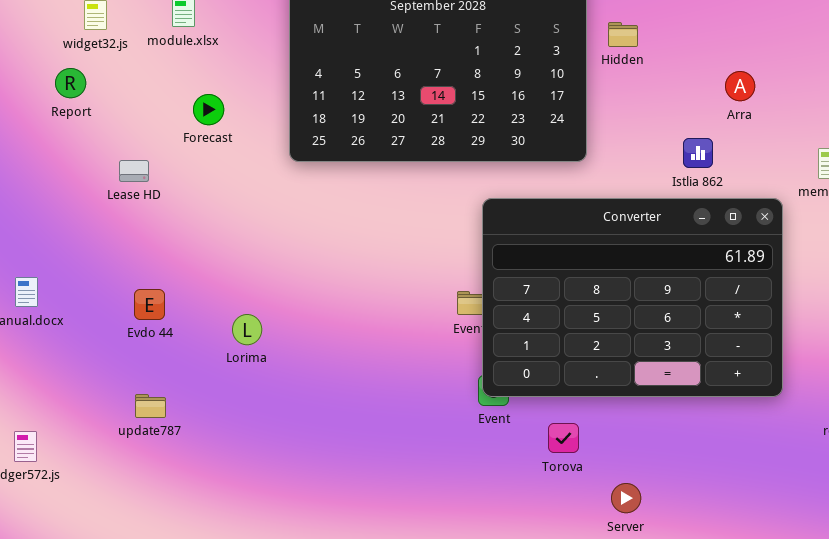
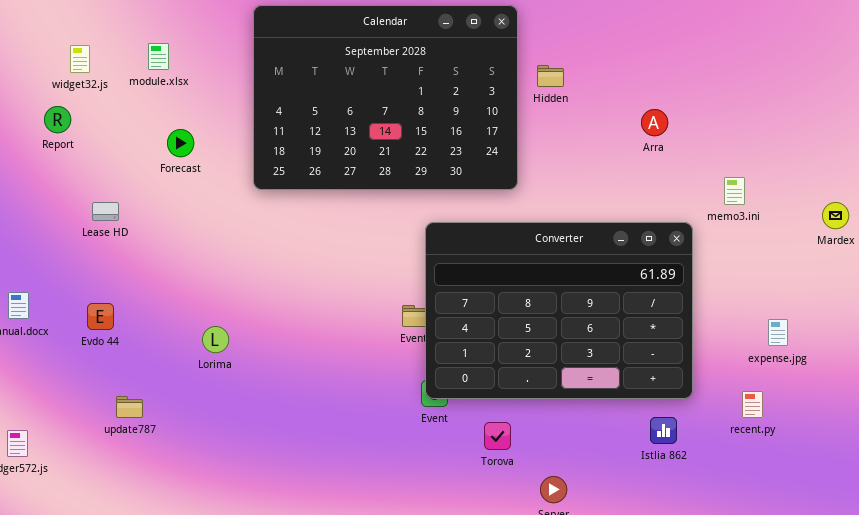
Istlia 862: [683,138,713,168] -> [650,417,677,444], moved
Lease HD: [119,160,149,182] -> [92,202,119,221], moved
Evdo 44: [134,289,165,320] -> [87,303,114,330], moved

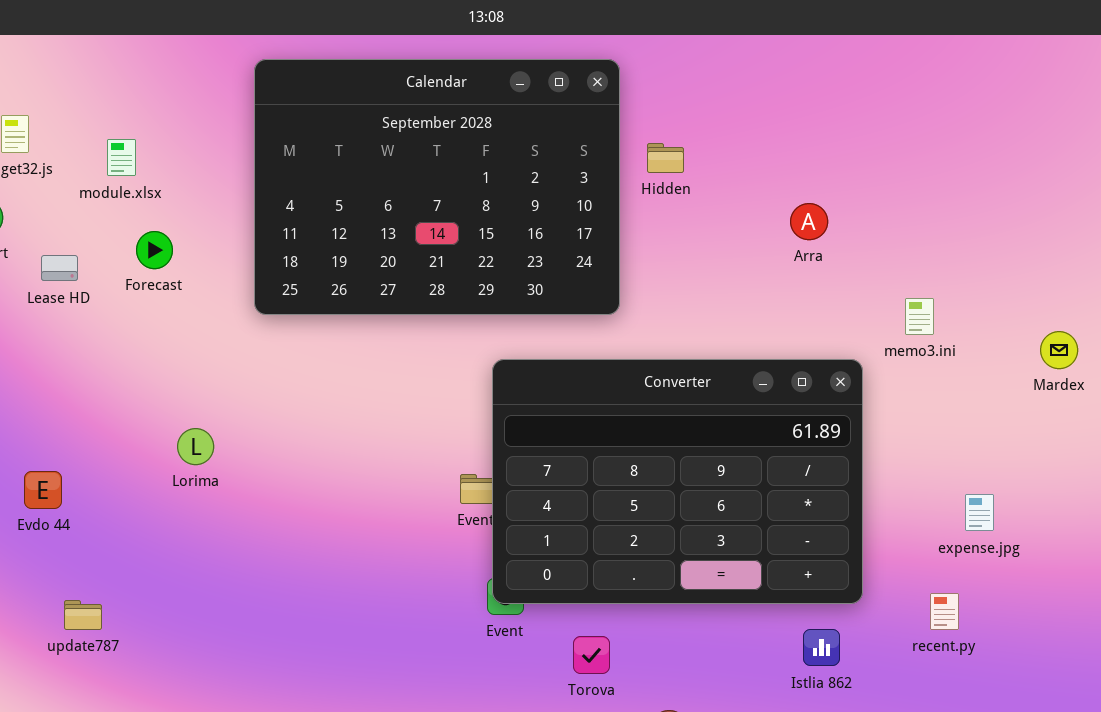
module.xlsx: [148,43,169,70] -> [107,139,136,176], moved
Lease HD: [92,202,119,221] -> [41,255,78,281], moved
Lorima: [202,326,229,353] -> [177,428,214,465], moved

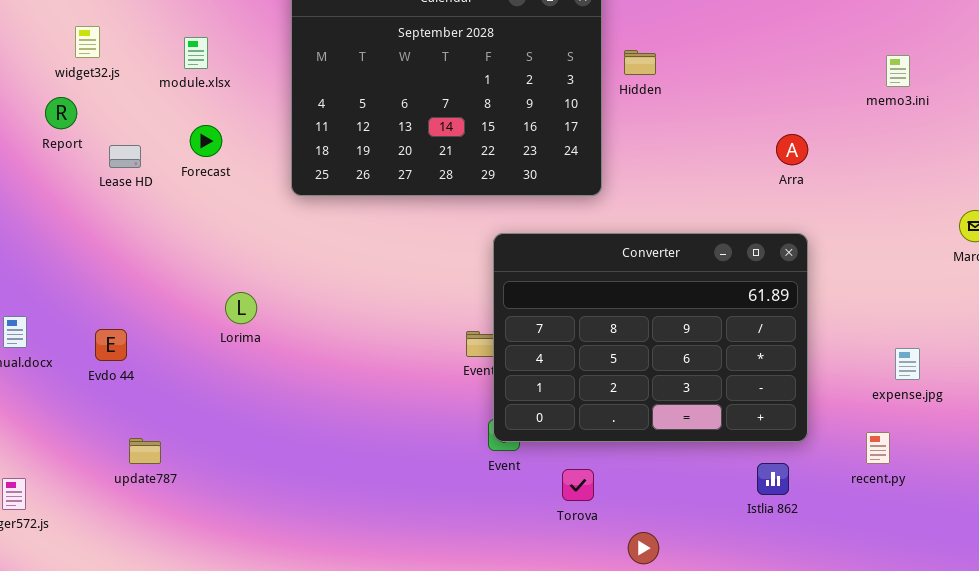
module.xlsx: [107,139,136,176] -> [184,37,208,69], moved
Arra: [790,203,828,240] -> [776,134,808,165], moved
memo3.ini: [905,298,934,335] -> [886,55,910,87], moved

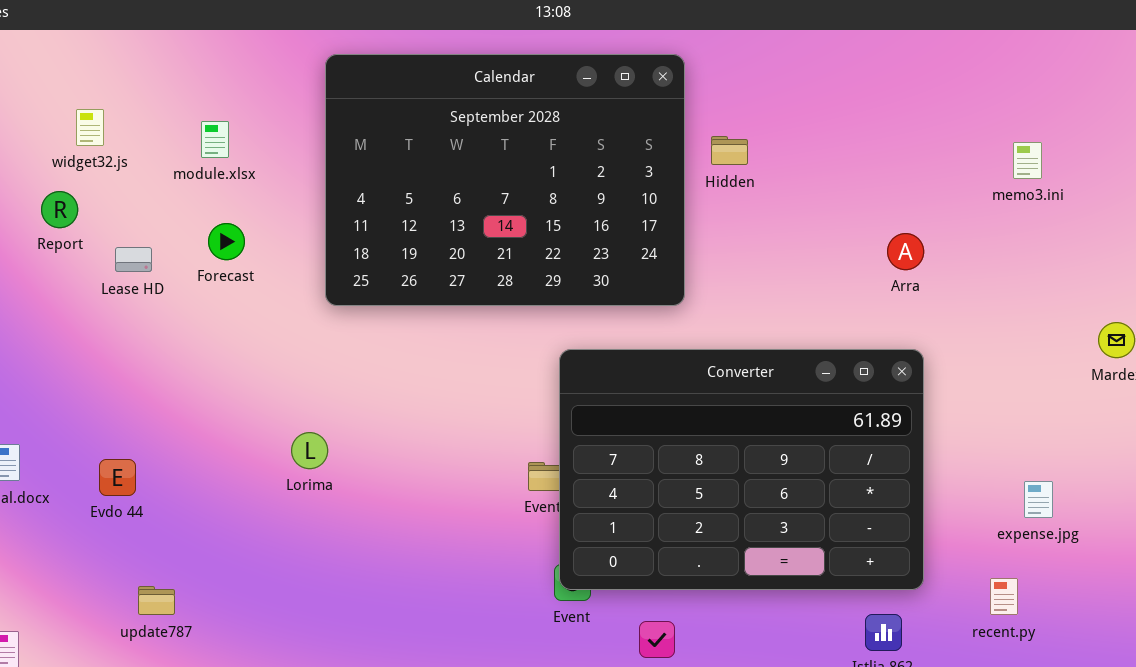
Lorima: [225,292,257,324] -> [291,432,328,469], moved

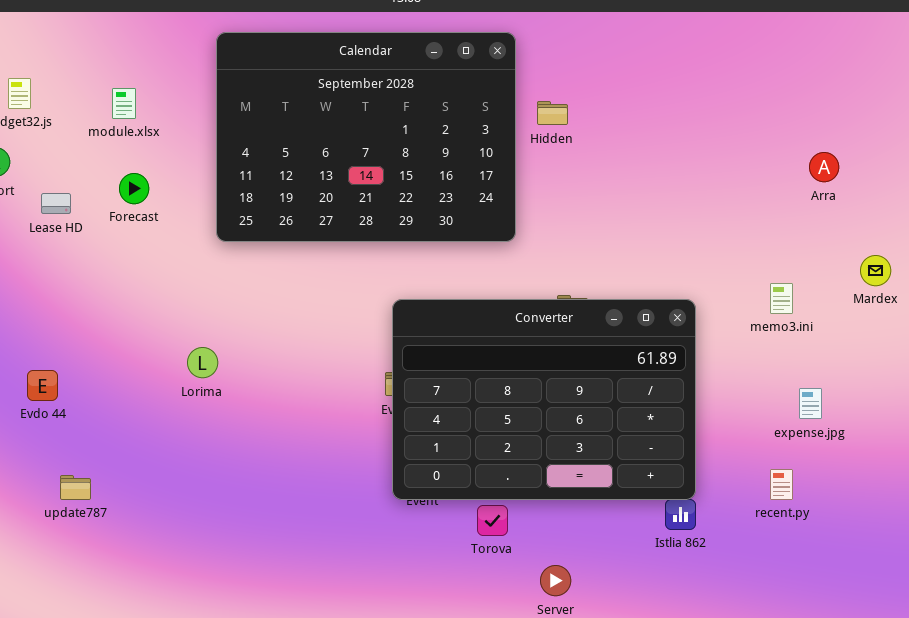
memo3.ini: [1013,142,1042,179] -> [770,283,793,314], moved
Arra: [887,233,924,270] -> [809,152,839,182], moved
Converter: [559,349,924,590] -> [392,299,696,500], moved

